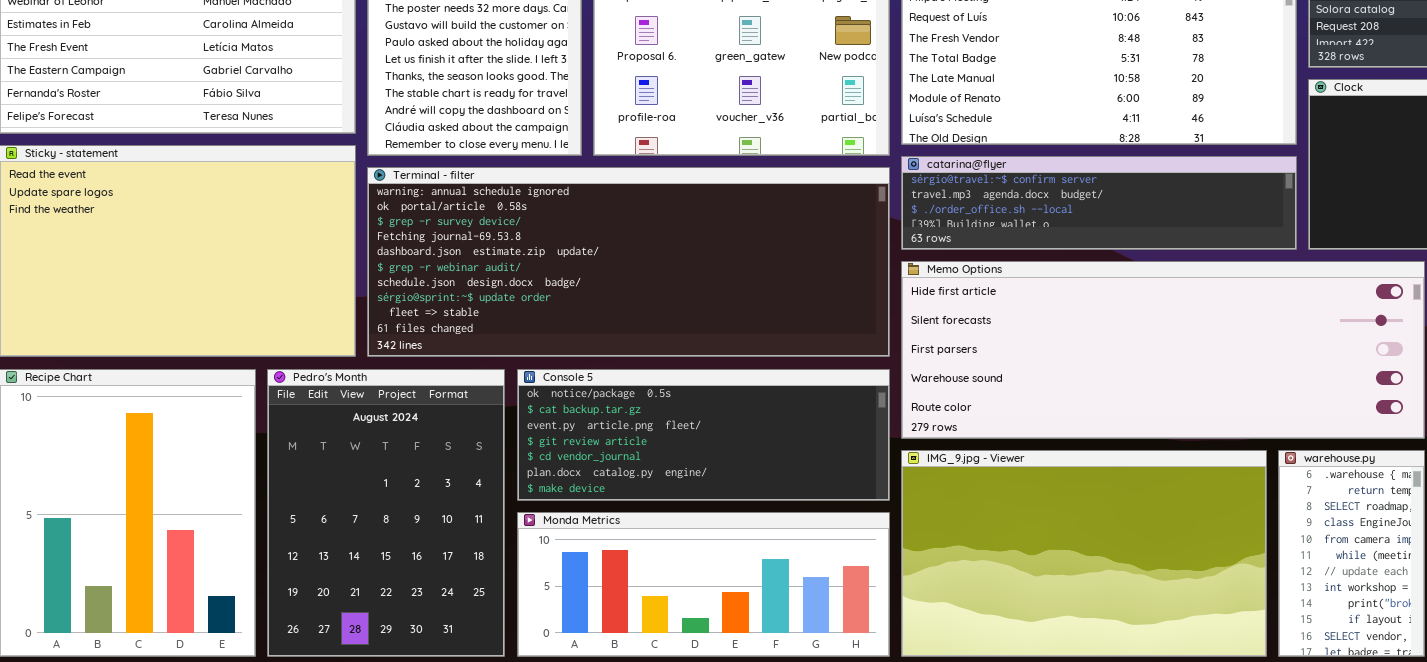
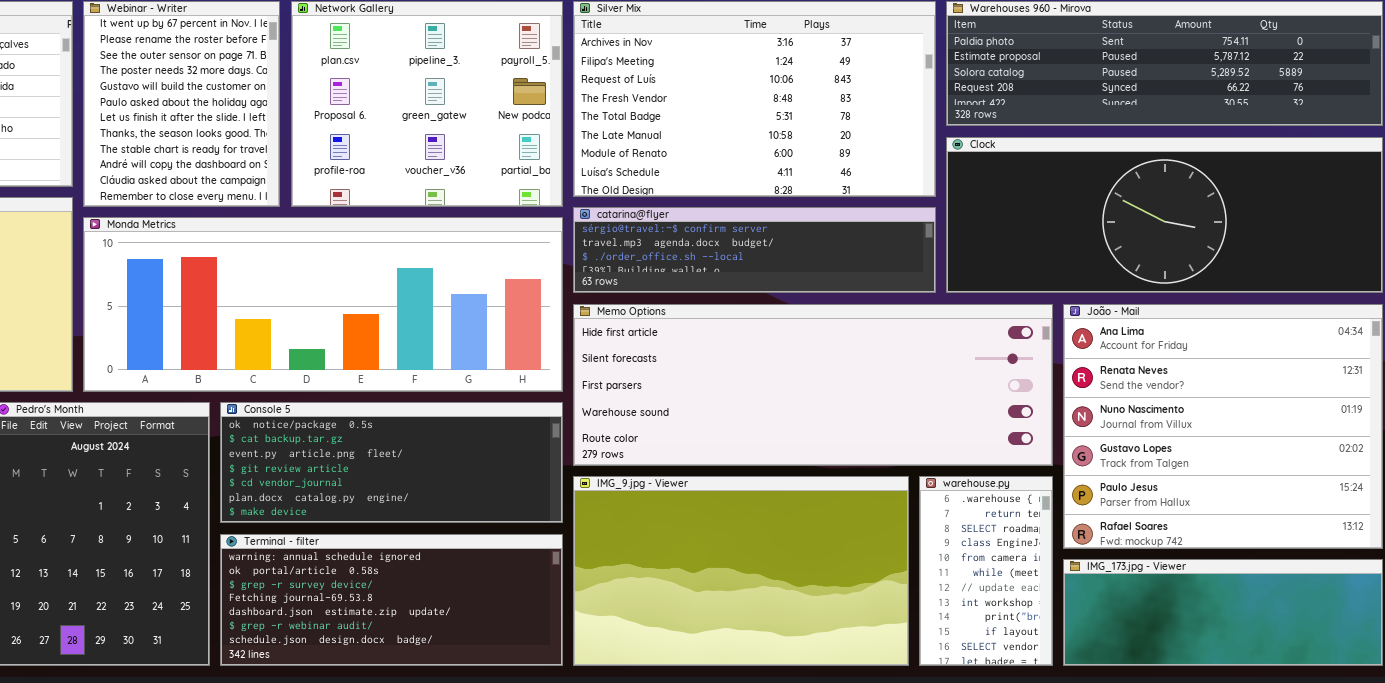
Terminal - filter: [367,167,890,357] -> [220,534,563,666], moved, resized
Monda Metrics: [517,512,890,657] -> [83,217,563,392], moved, resized

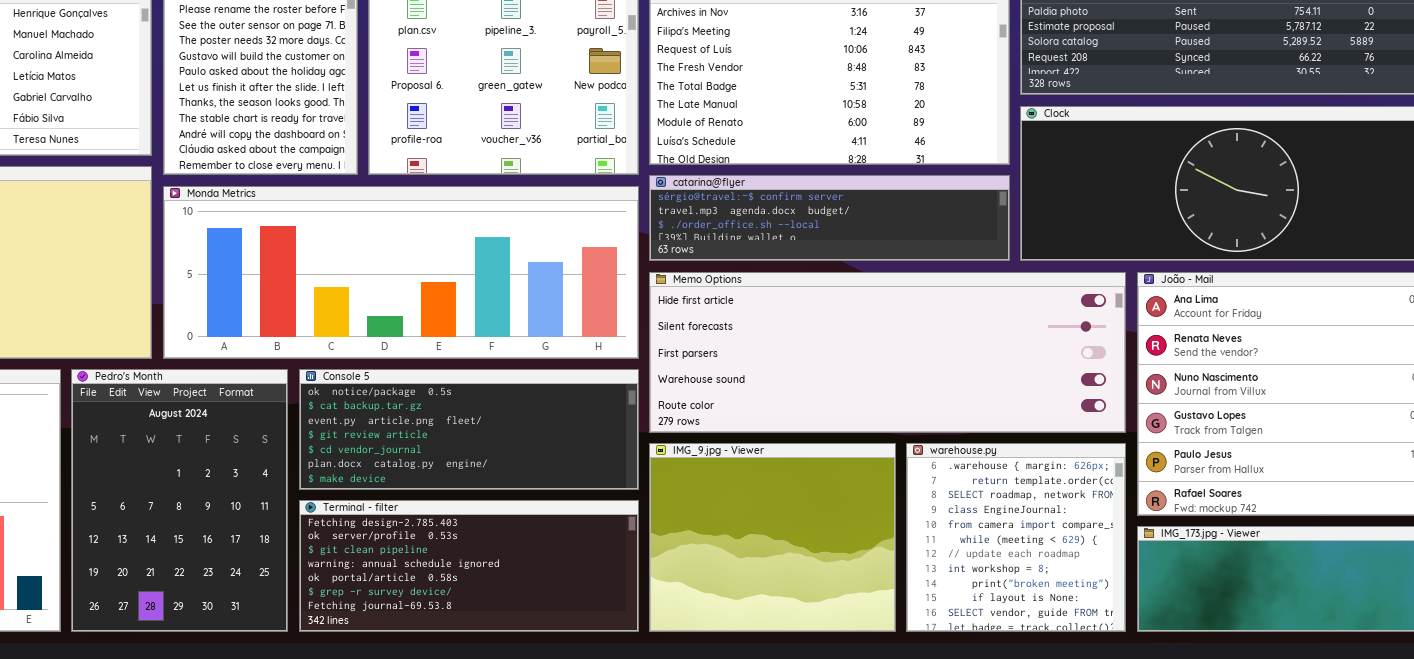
IMG_9.jpg - Viewer: [573,476,909,666] -> [649,443,896,632], resized
warehouse.py: [919,476,1053,666] -> [906,443,1126,632], resized
Terminal - filter: [220,534,563,666] -> [299,500,639,632], scrolled up 3 rows

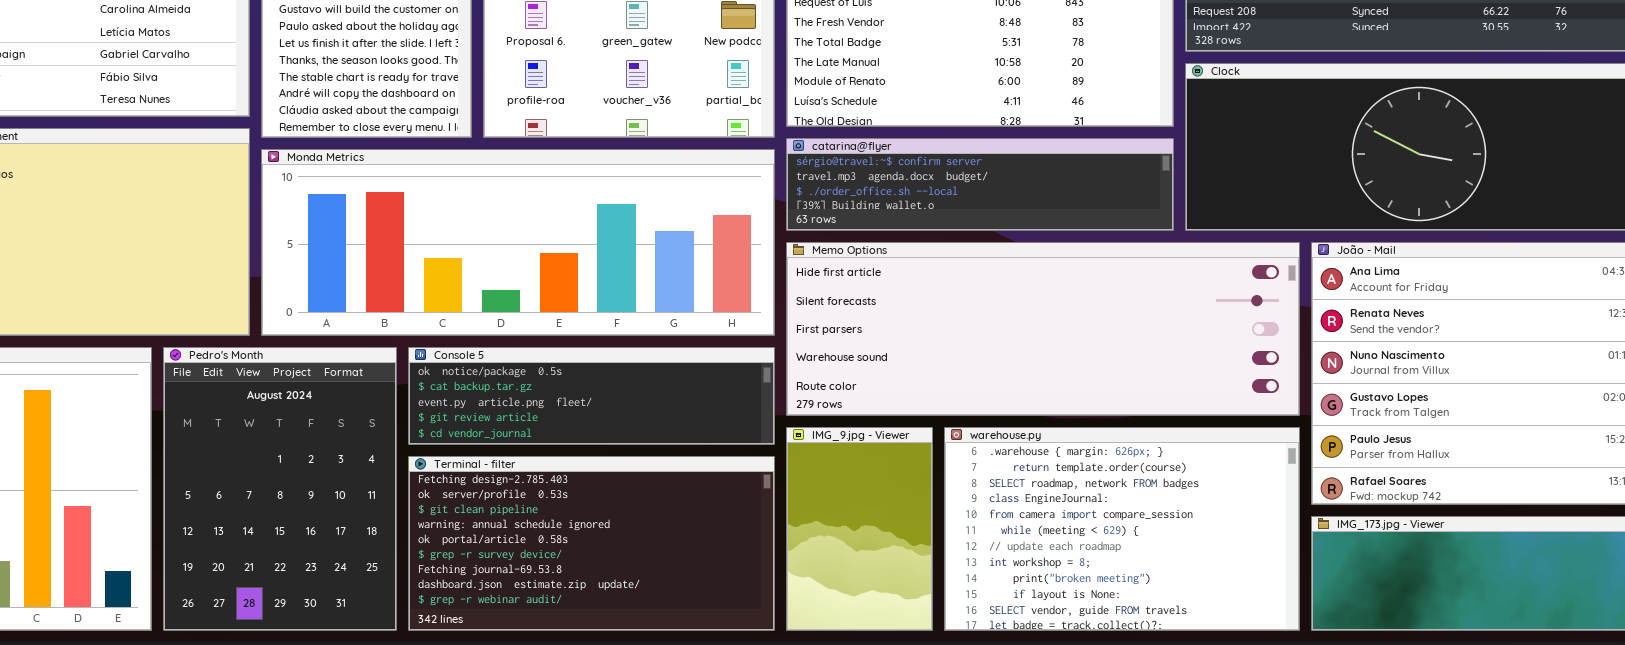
Console 5: [299,369,639,490] -> [408,347,775,445], resized
IMG_9.jpg - Viewer: [649,443,896,632] -> [786,427,933,631], resized
warehouse.py: [906,443,1126,632] -> [944,427,1300,631], resized
Terminal - filter: [299,500,639,632] -> [408,456,775,631], resized

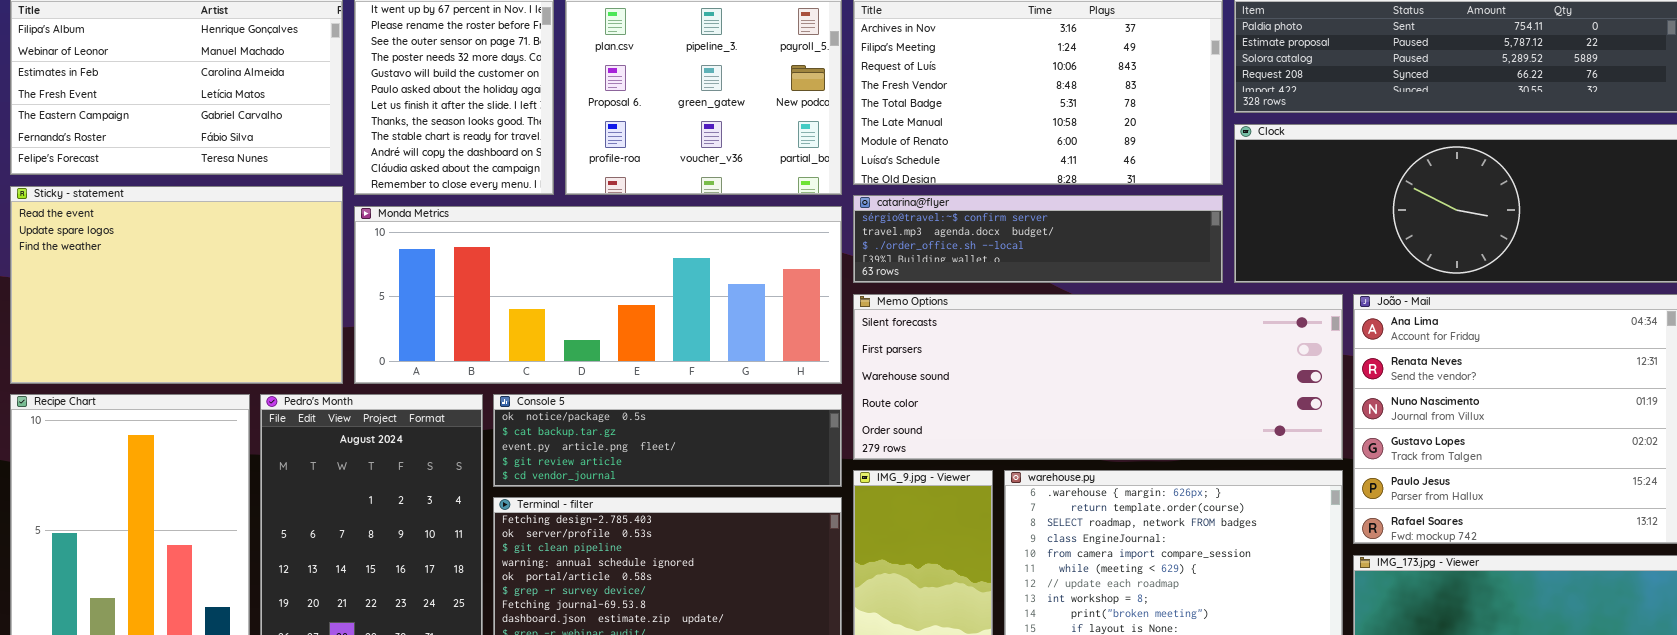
Memo Options: [786,242,1300,416] -> [853,294,1343,460], scrolled down 1 row

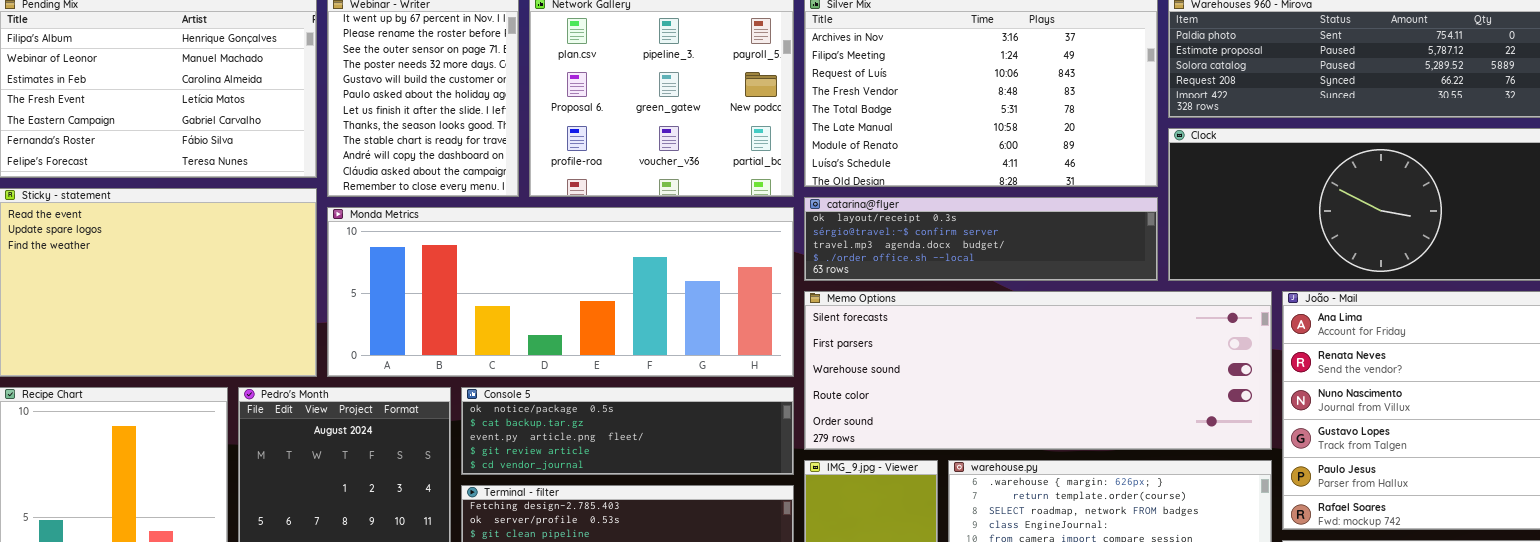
catarina@flyer: [853,195,1223,283] -> [804,197,1158,281], scrolled up 1 row

